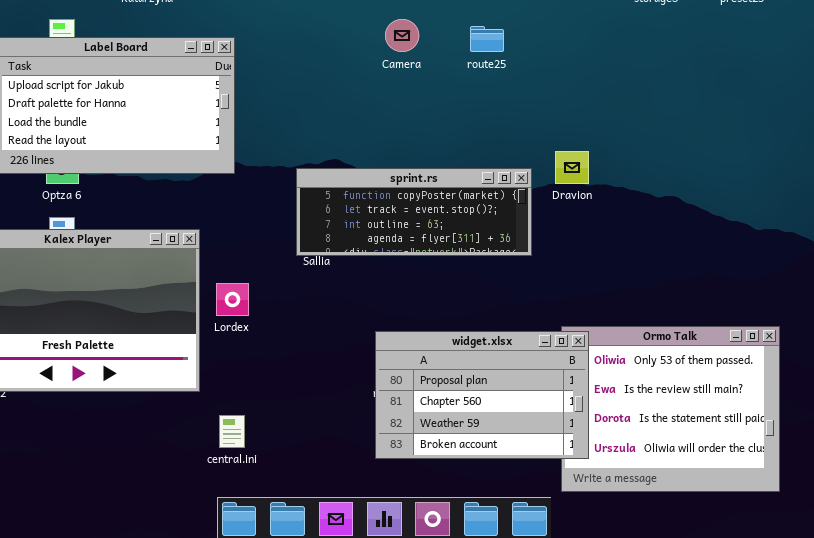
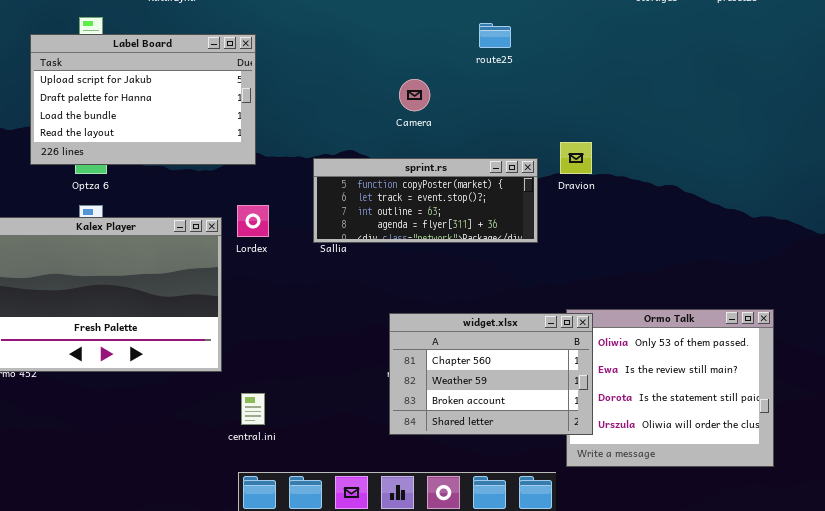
Camera: [385,19,419,52] -> [399,79,430,111], moved
Lordex: [216,283,249,316] -> [237,205,269,237], moved
widget.xlsx: [375,331,589,459] -> [389,313,593,435], scrolled down 1 row

